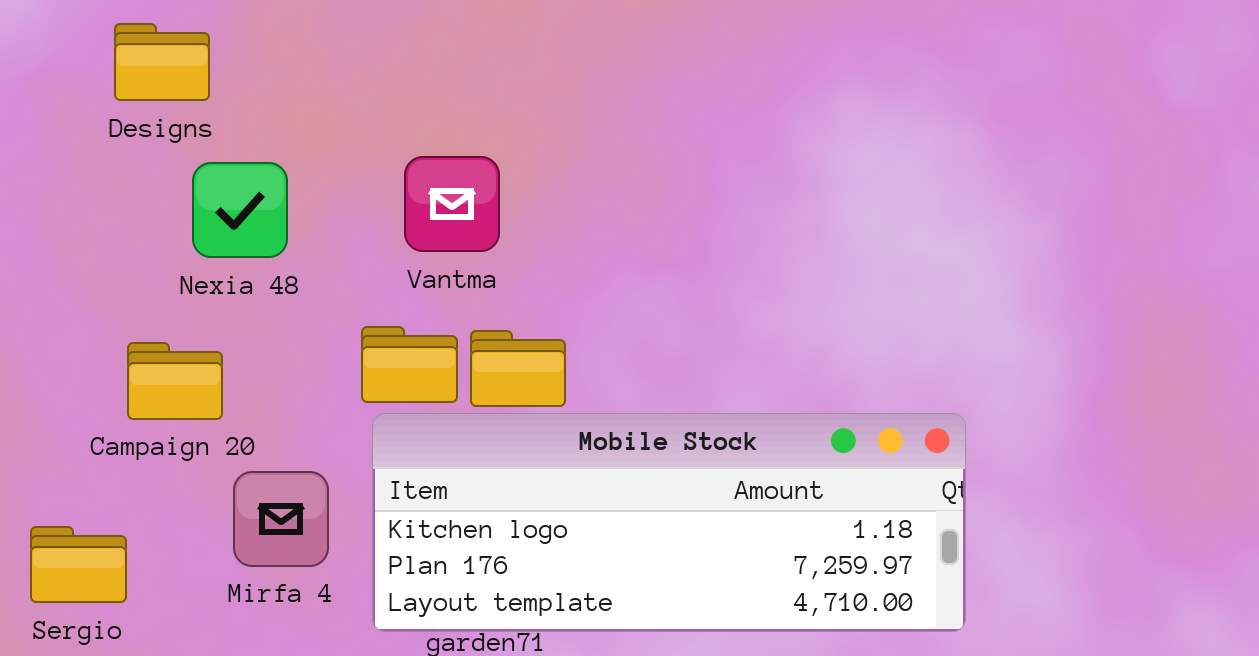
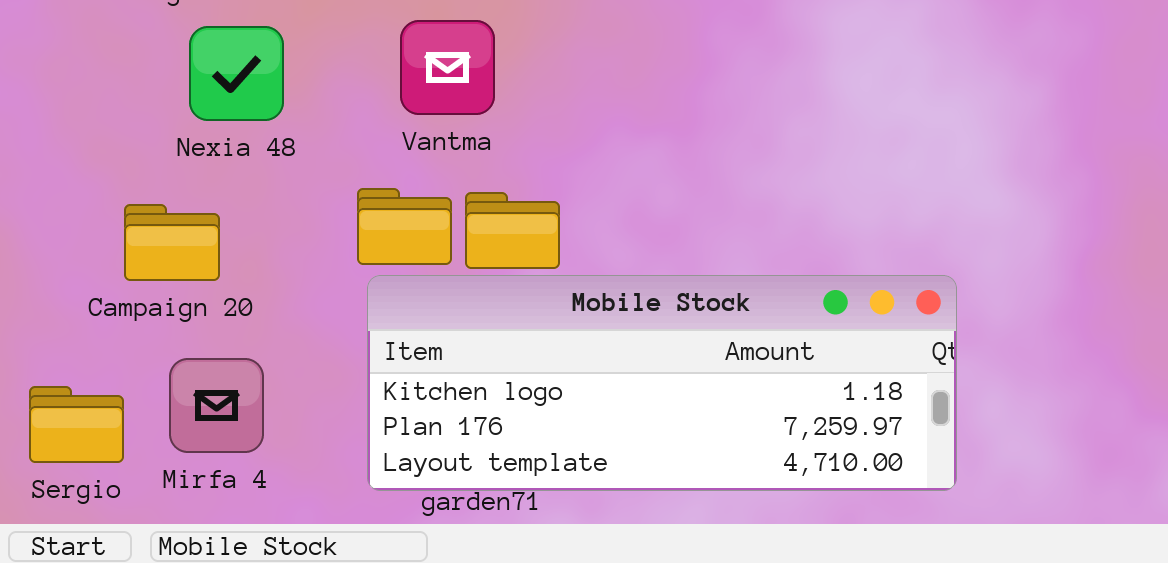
Mirfa 4: [233,471,329,567] -> [169,358,264,453], moved

